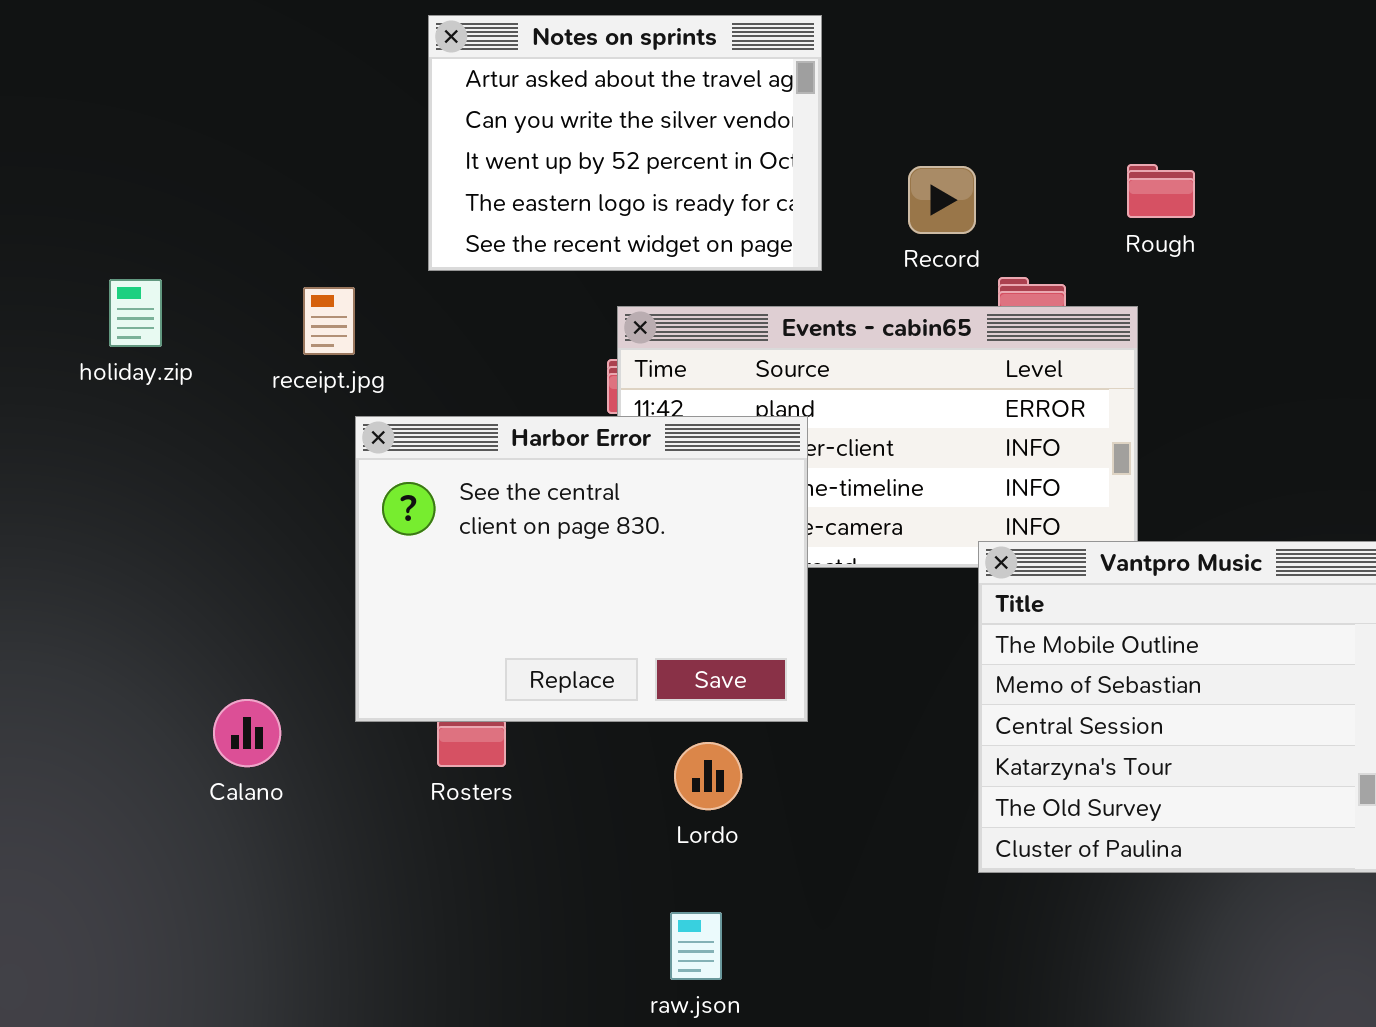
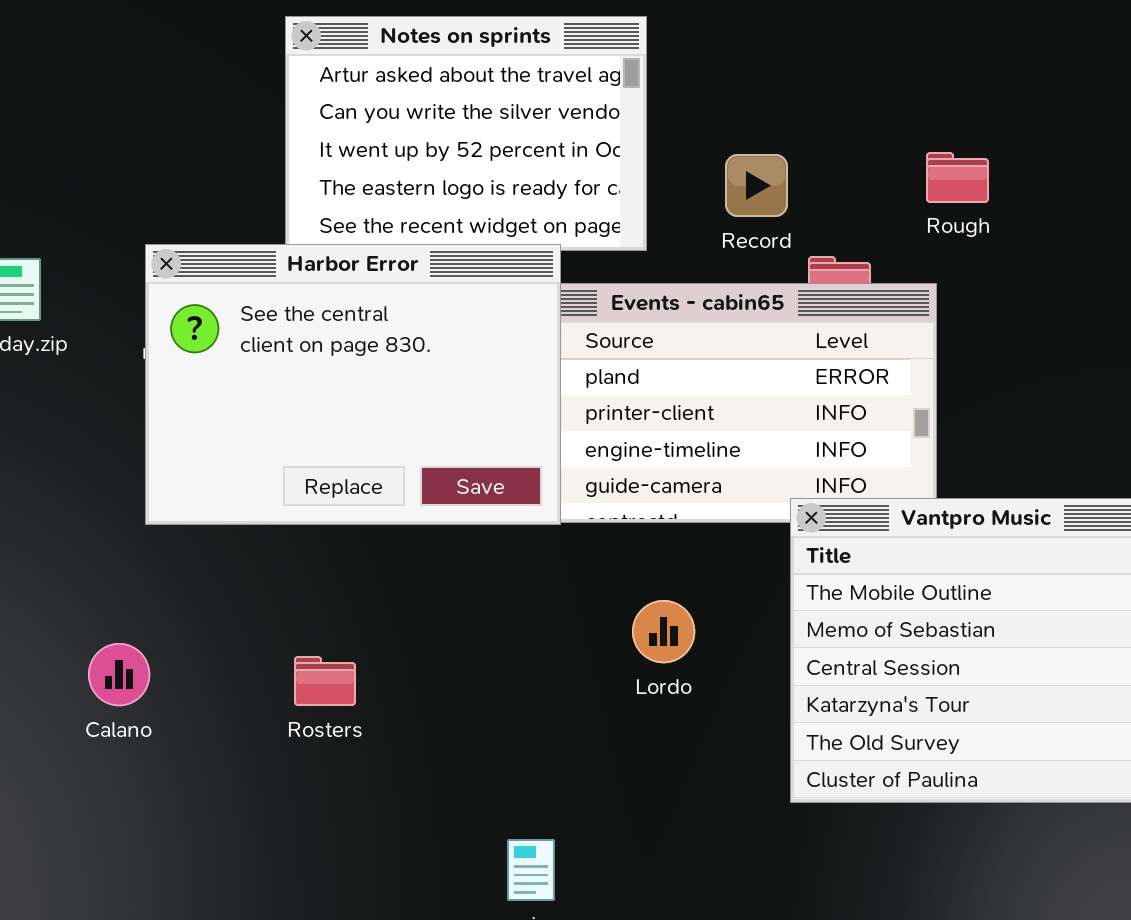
Harbor Error: [355,416,808,722] -> [145,244,561,525], moved
Lordo: [674,742,742,810] -> [632,600,695,663], moved

